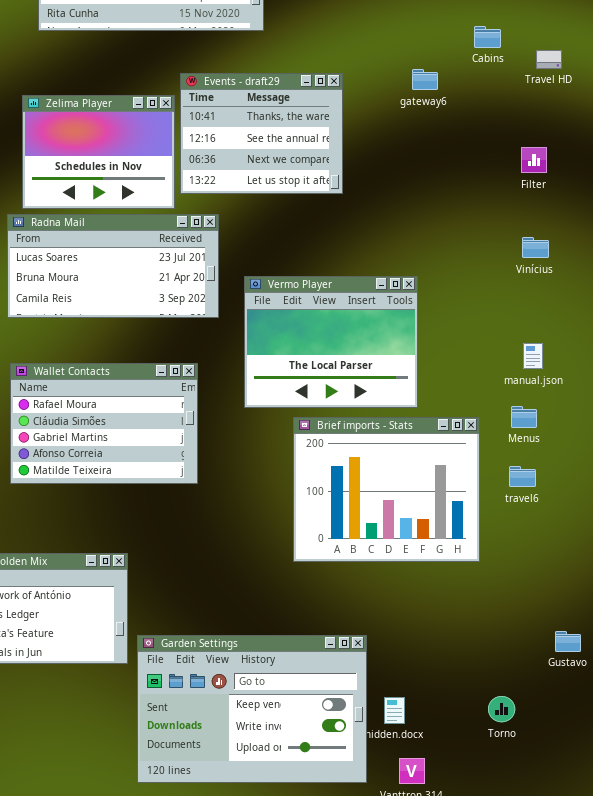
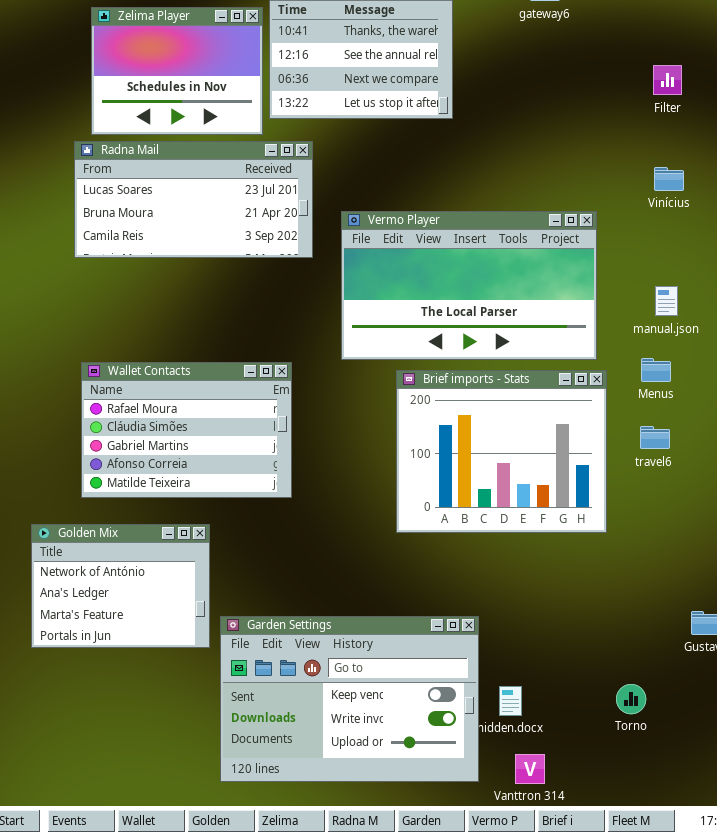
Vermo Player: [244,276,418,408] -> [341,211,597,360], resized
Wallet Contacts: [10,363,198,484] -> [81,362,292,498], moved

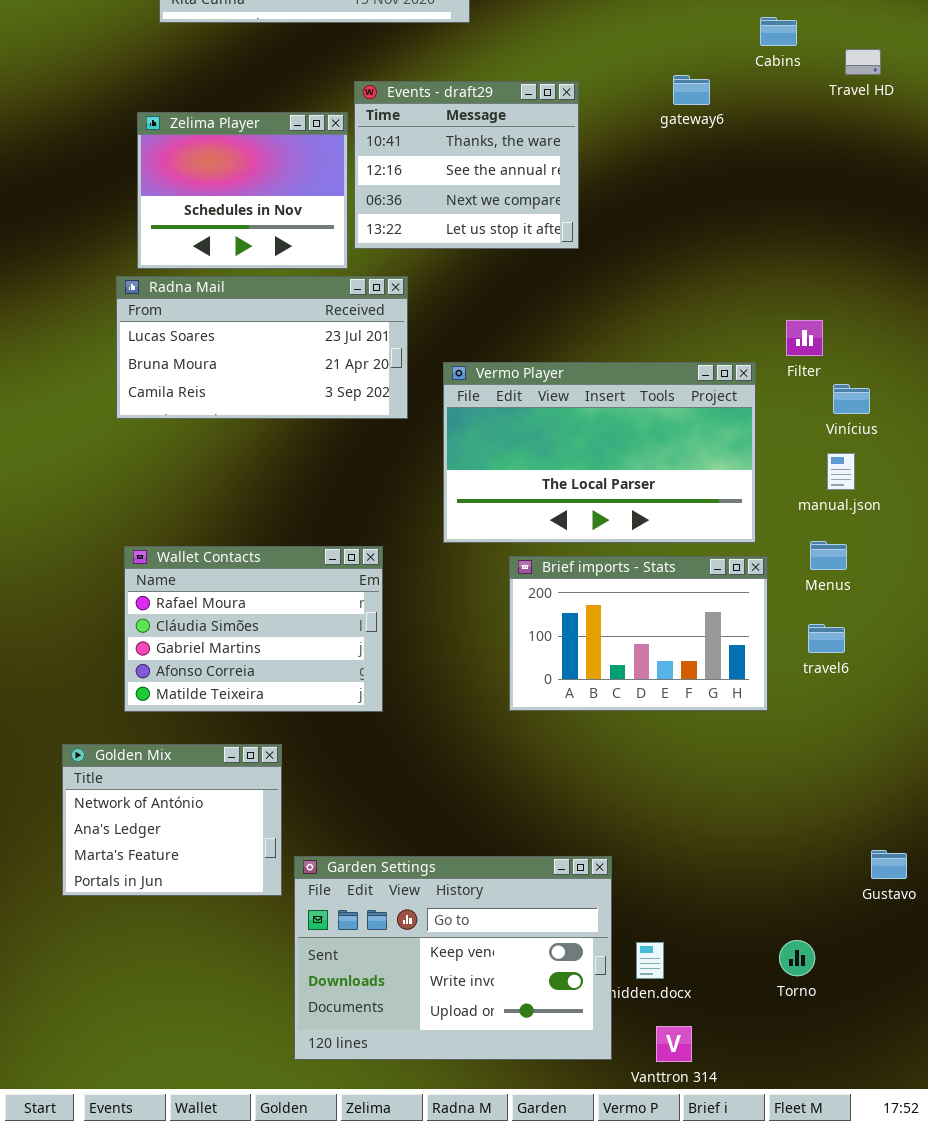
Filter: [653,65,682,95] -> [786,320,823,356], moved
Vinícius: [654,167,684,191] -> [833,384,870,414], moved
Brief imports - Stats: [396,370,607,533] -> [509,556,768,711], resized

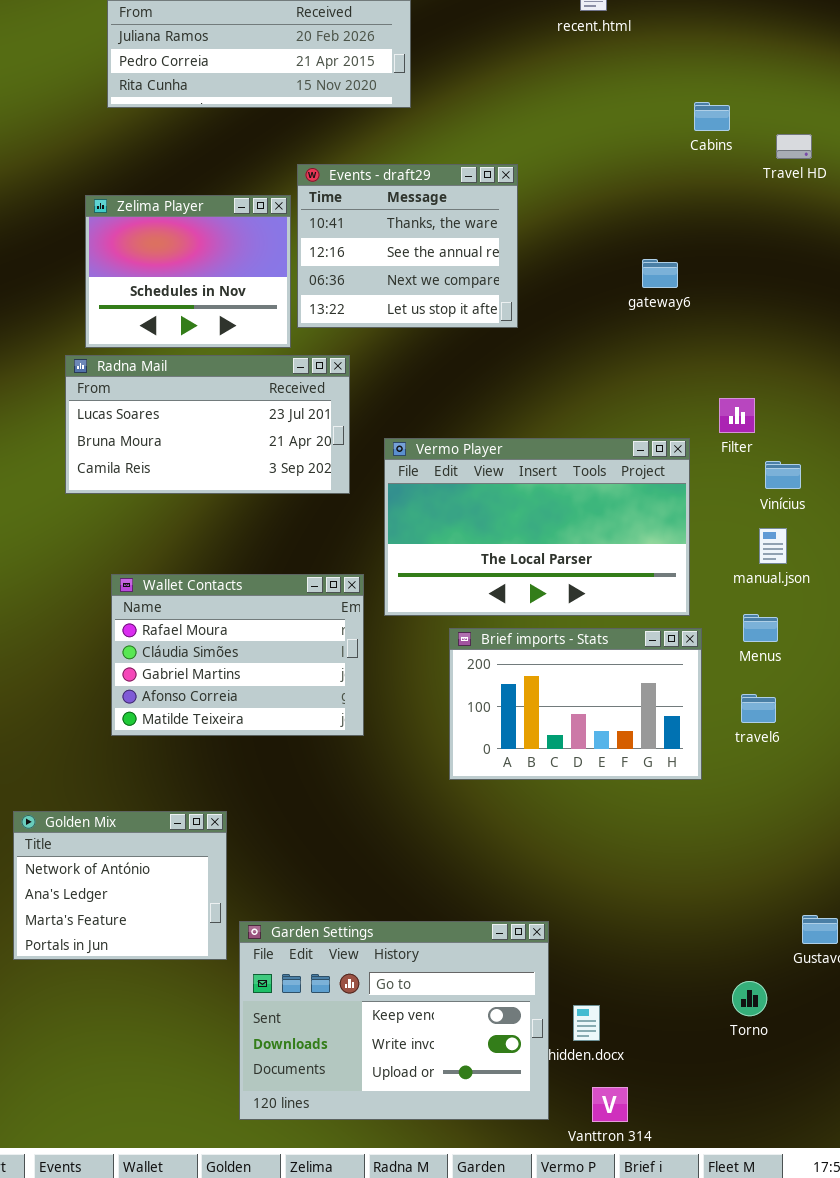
gateway6: [673,75,710,105] -> [642,259,678,288], moved
Wallet Contacts: [124,546,383,712] -> [111,574,364,736], moved
Torno: [779,940,815,976] -> [732,981,767,1016], moved

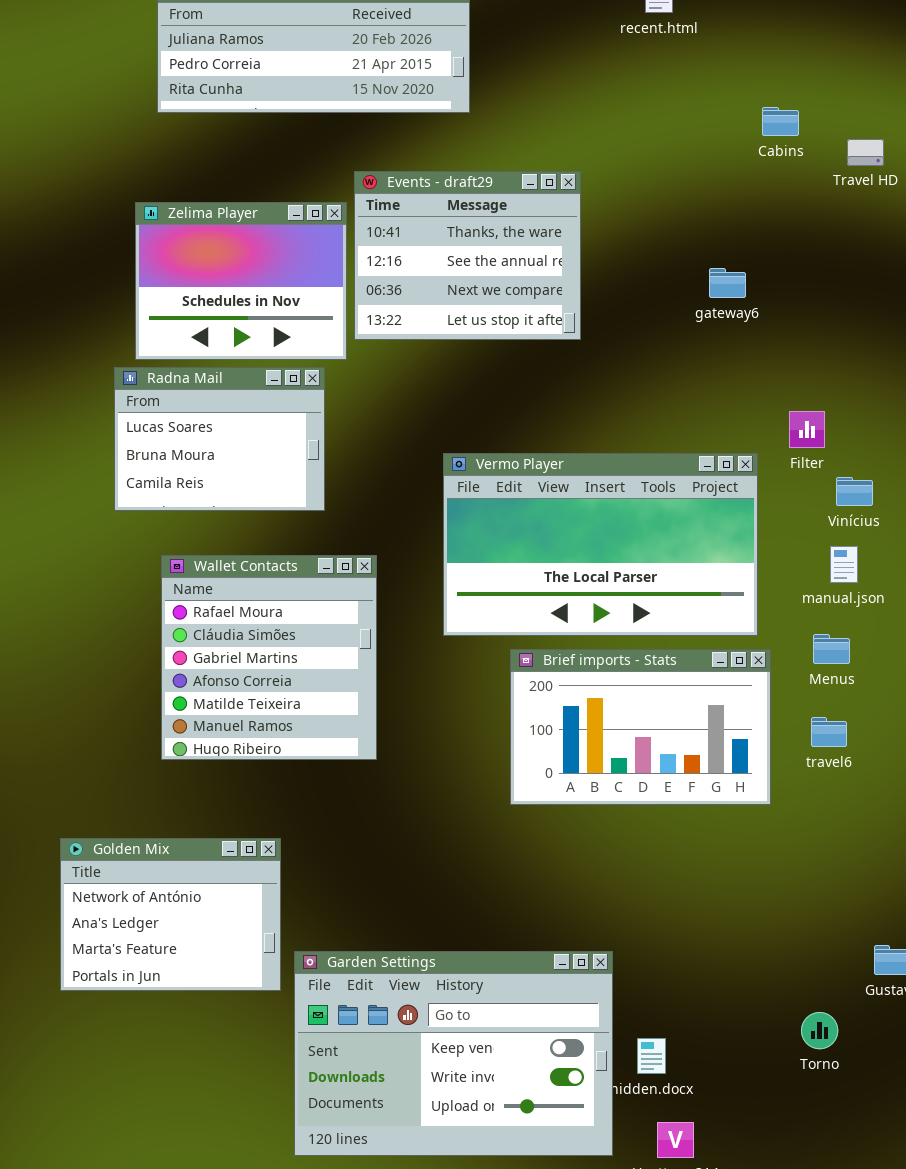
Radna Mail: [65,355,350,494] -> [114,367,325,511], resized
Wallet Contacts: [111,574,364,736] -> [161,555,377,760], resized

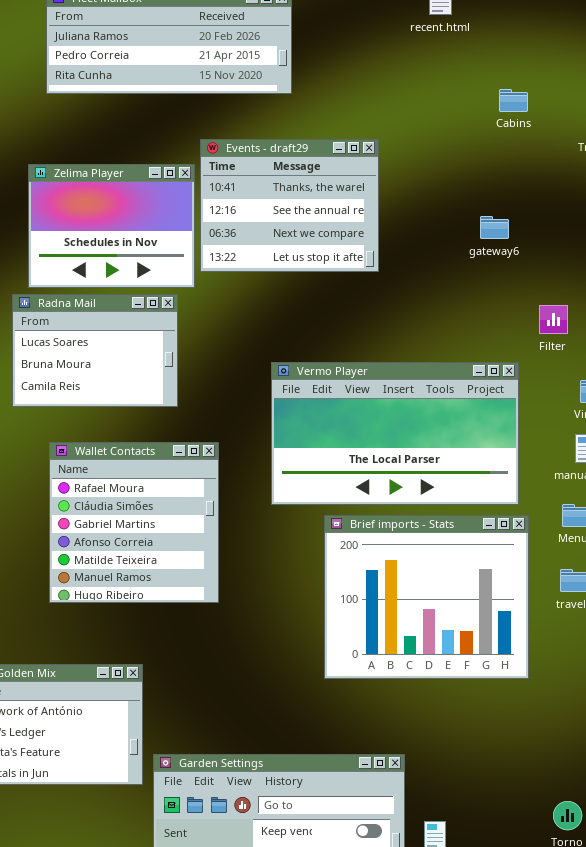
Cabins: [762,107,799,136] -> [499,89,528,112], moved
Filter: [789,411,825,448] -> [539,305,568,334], moved
Brief imports - Stats: [510,649,771,805] -> [324,515,529,679], resized

